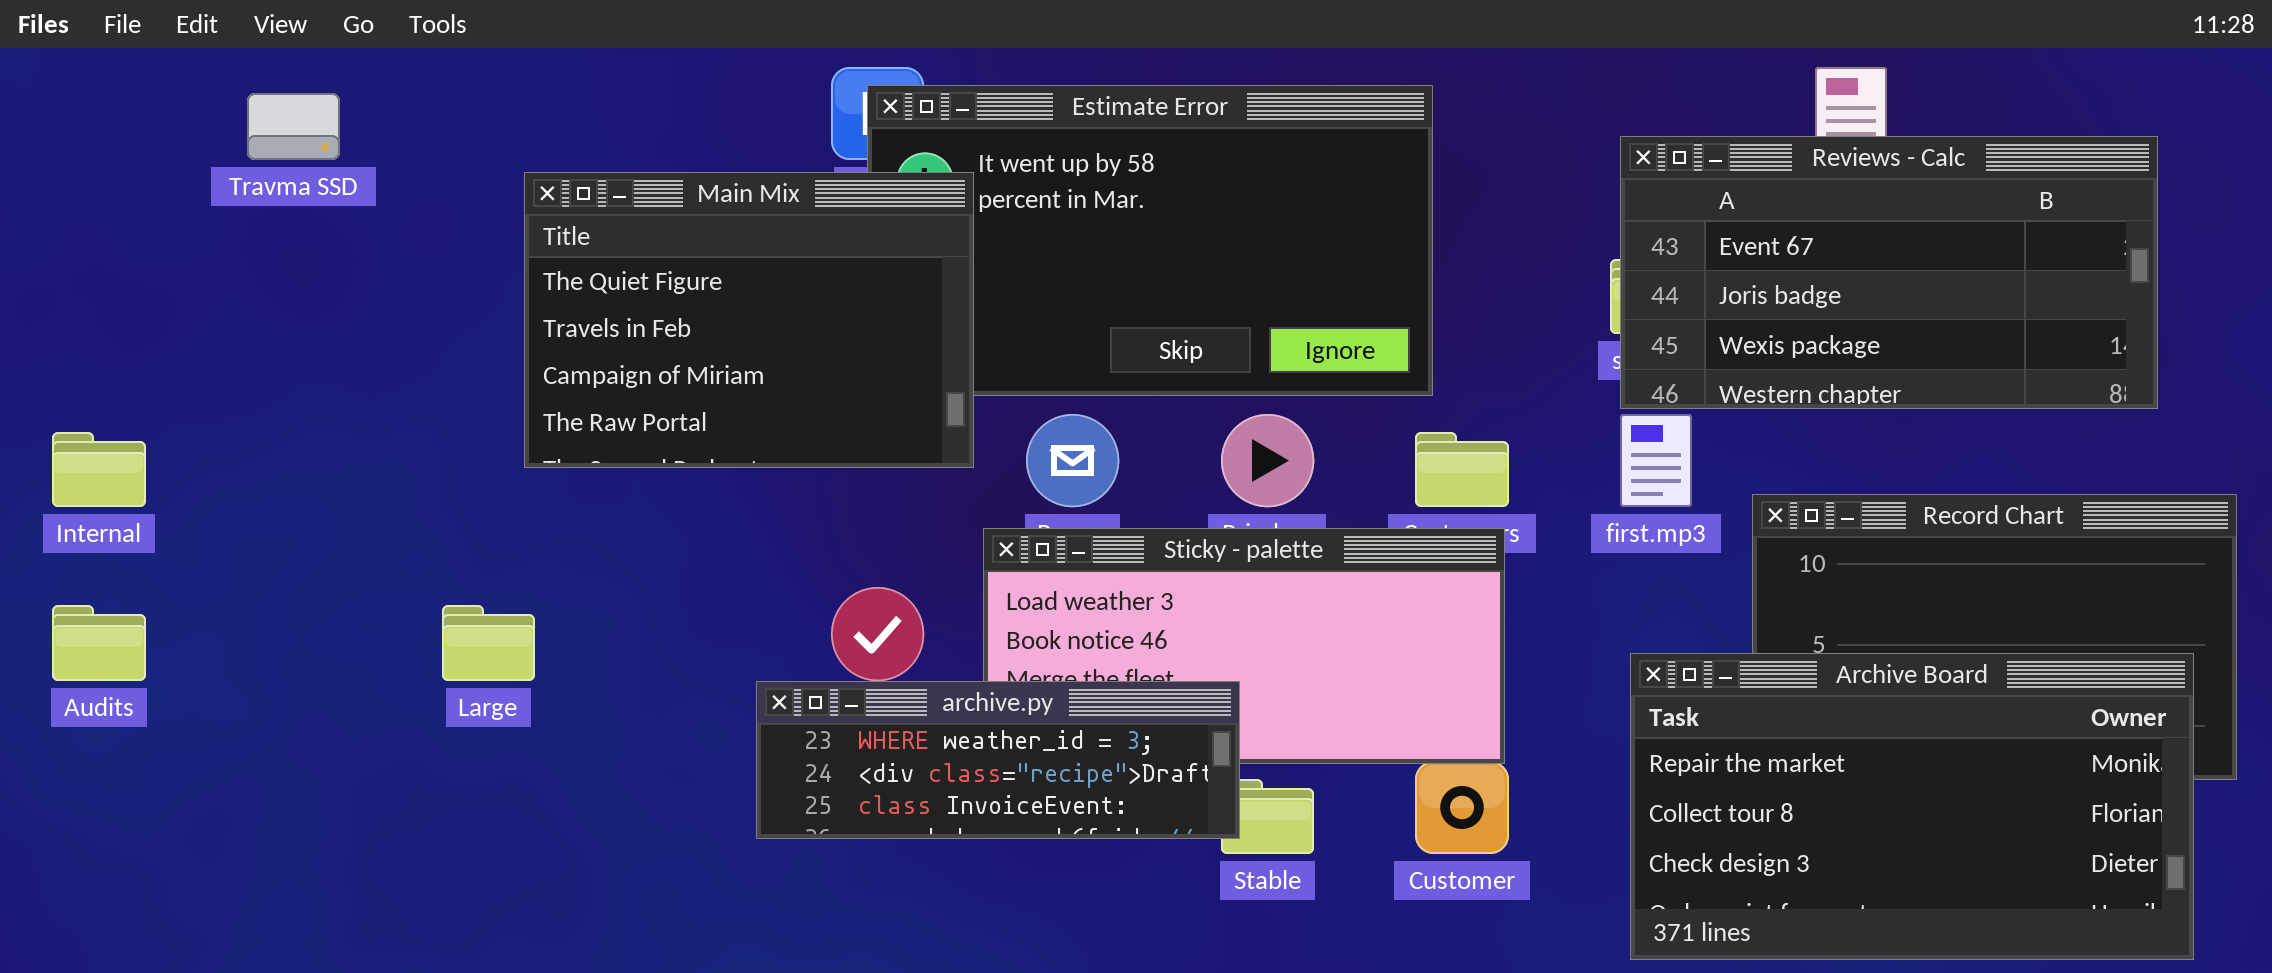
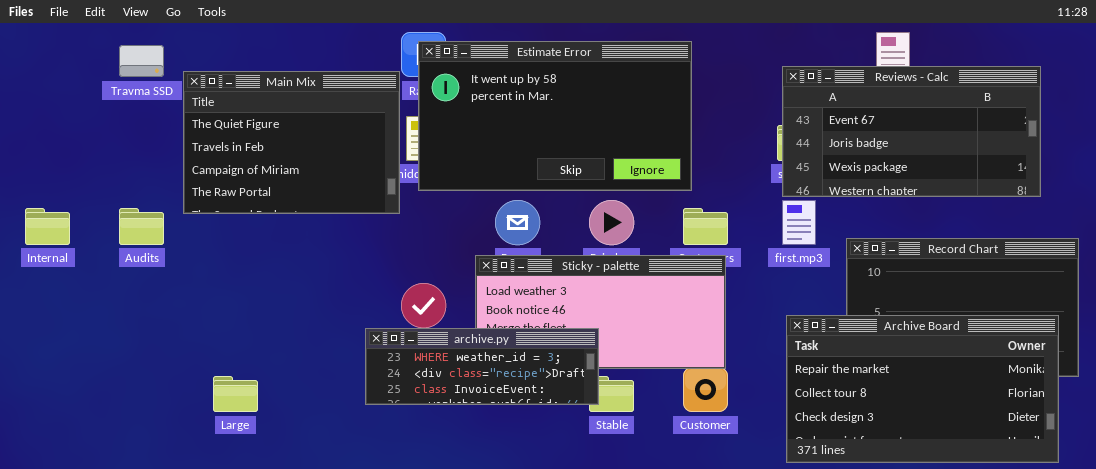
Main Mix: [524,172,974,468] -> [183,71,400,214], moved
Audits: [52,605,146,681] -> [119,208,164,245], moved
Large: [442,605,535,681] -> [213,376,258,412], moved

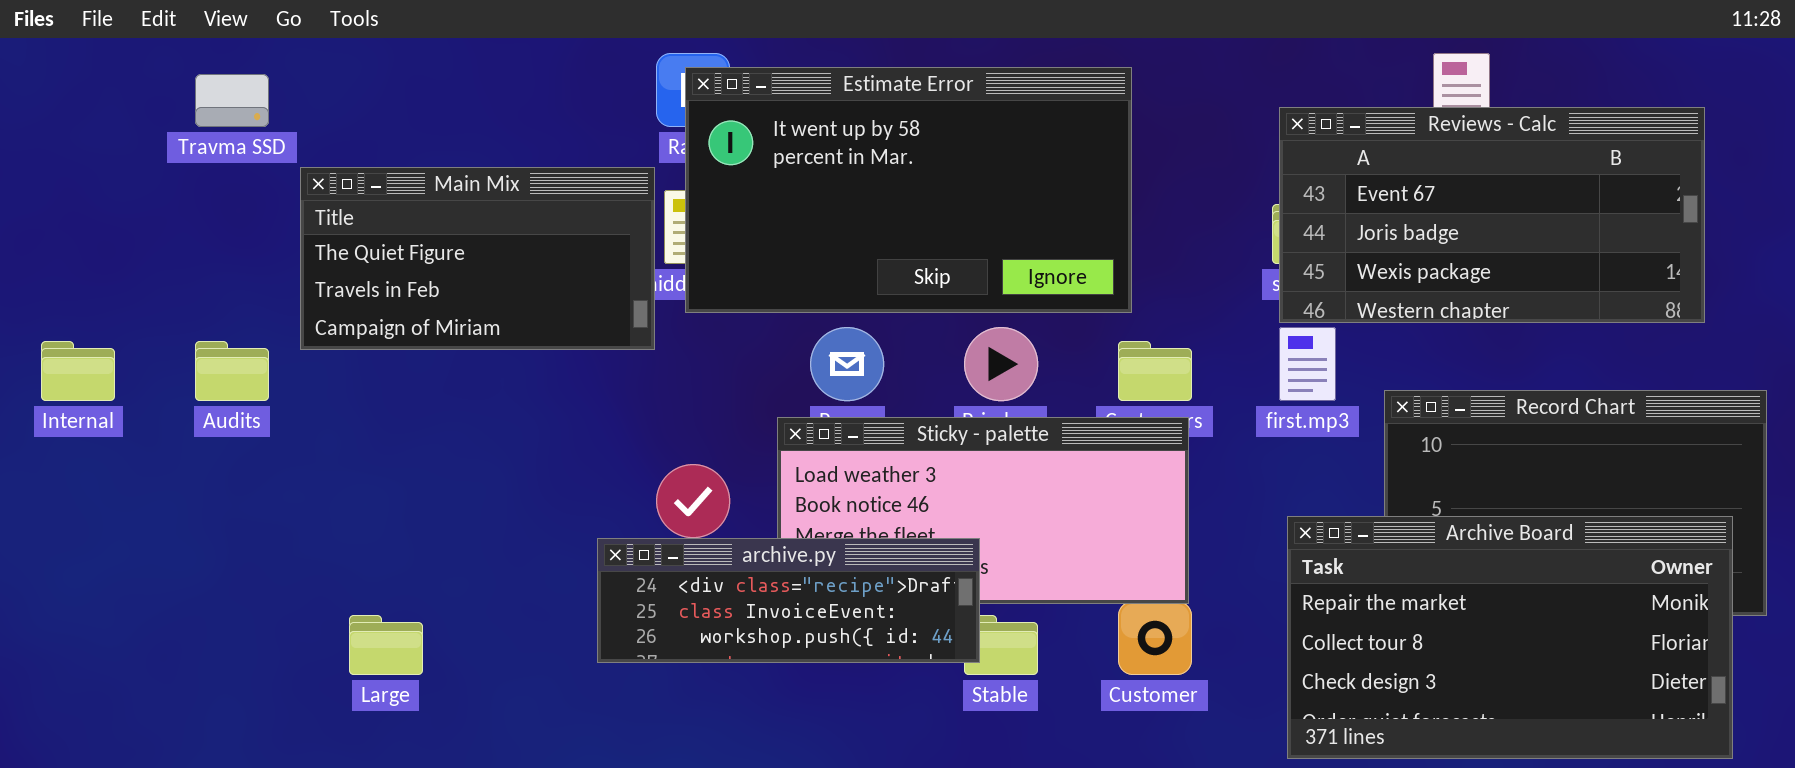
Main Mix: [183,71,400,214] -> [300,167,655,350], resized
archive.py: [365,328,599,405] -> [597,538,980,663], scrolled down 1 row

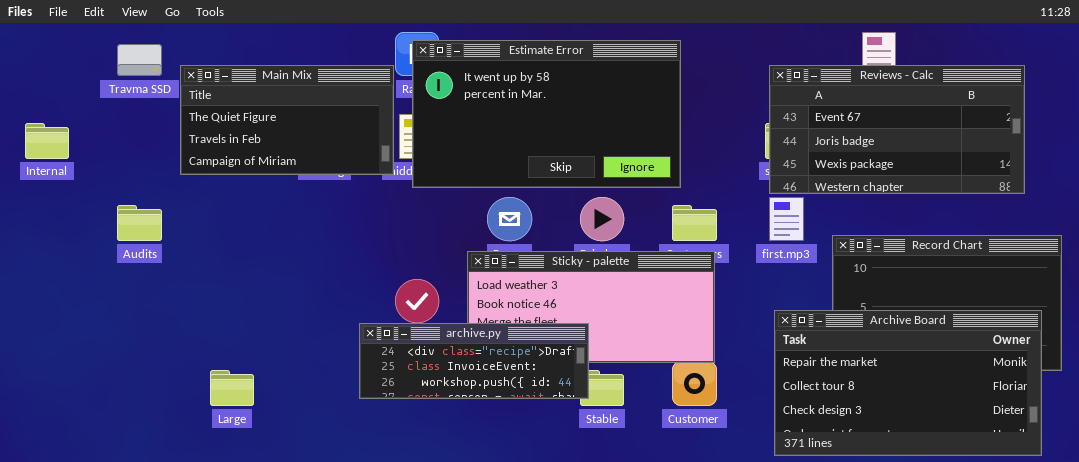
Main Mix: [300,167,655,350] -> [180,65,394,175], moved
Internal: [41,341,115,401] -> [25,123,69,159], moved

